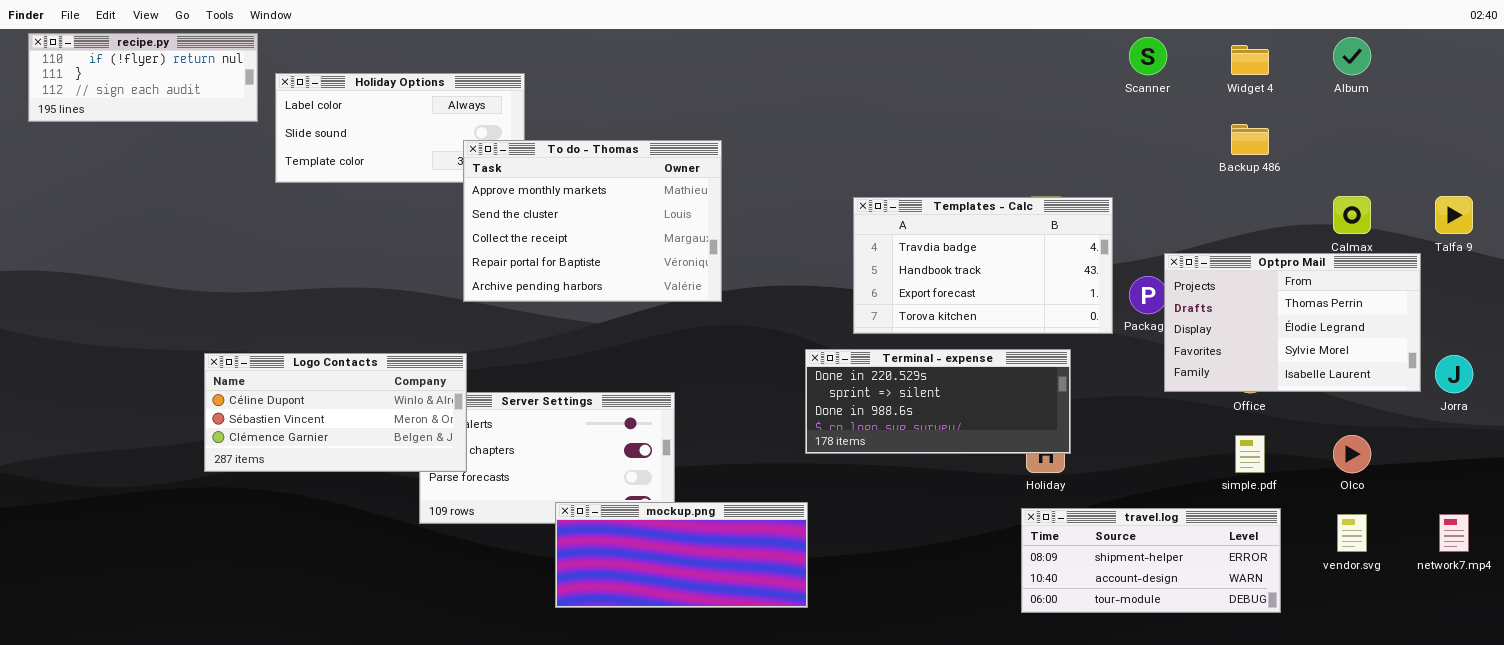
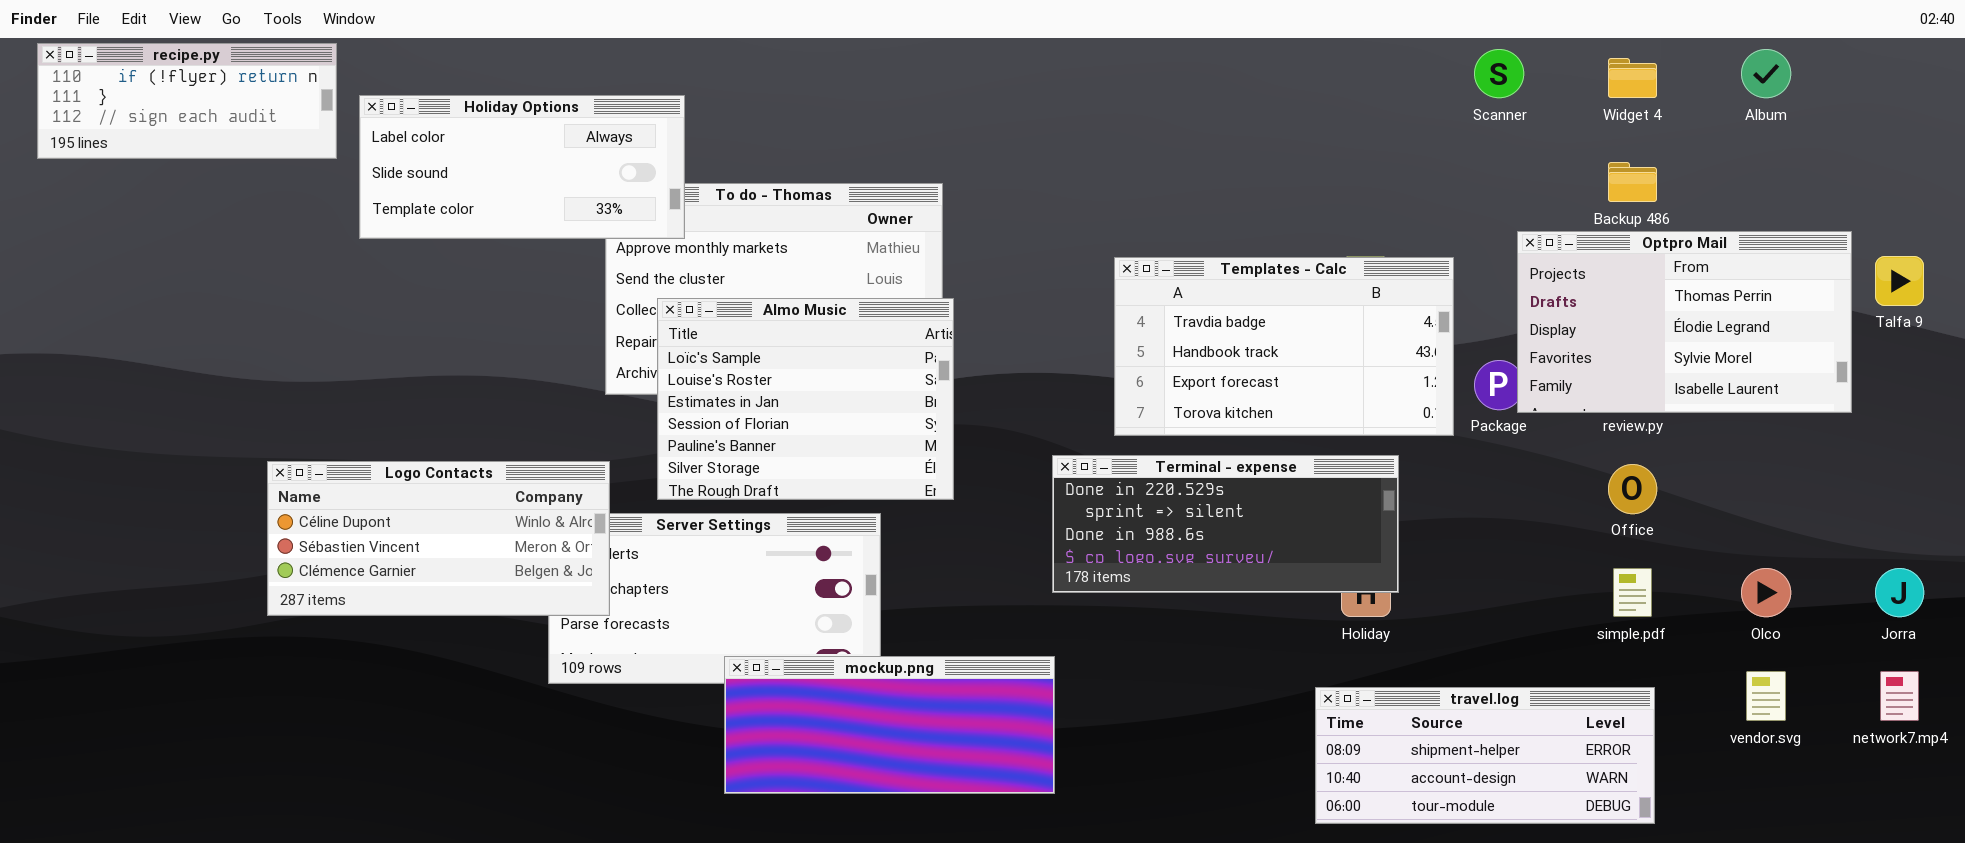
Holiday Options: [275,73,525,183] -> [359,95,685,239], raised
Almo Music: none -> [657,298,954,500], opened
Optpro Mail: [1164,253,1421,392] -> [1517,231,1852,413], moved
Jorra: [1435,355,1473,393] -> [1875,568,1924,617], moved
travel.log: [1021,508,1281,613] -> [1315,687,1655,824], moved

